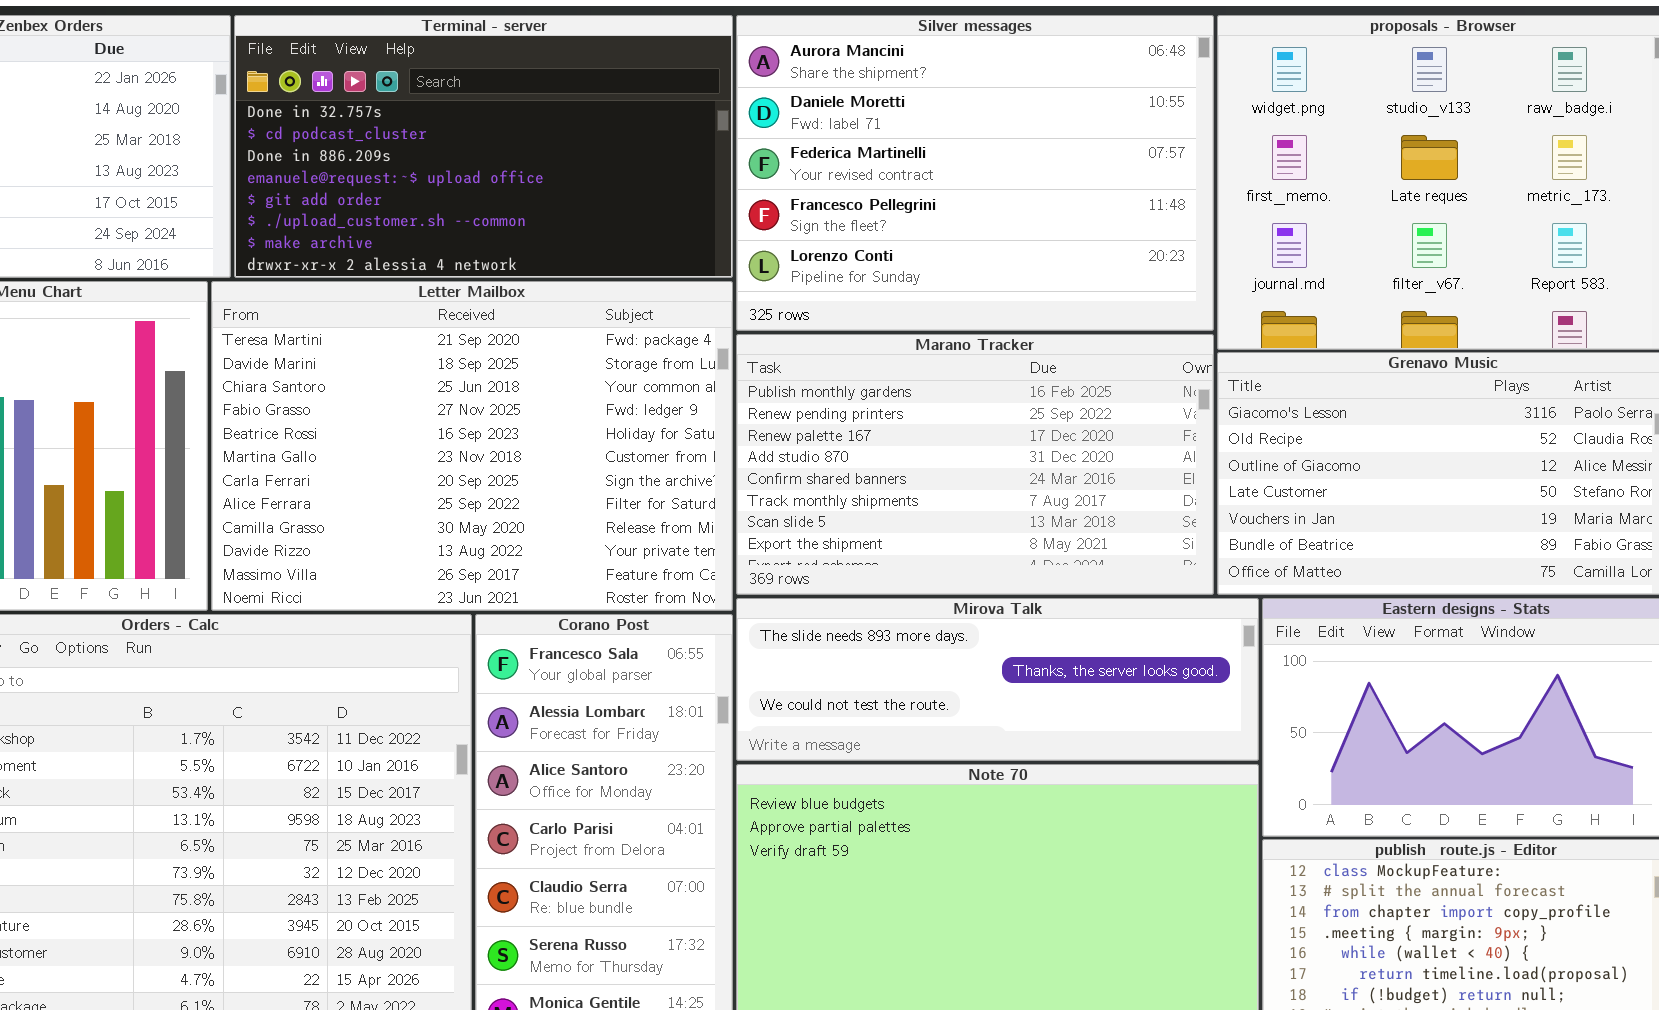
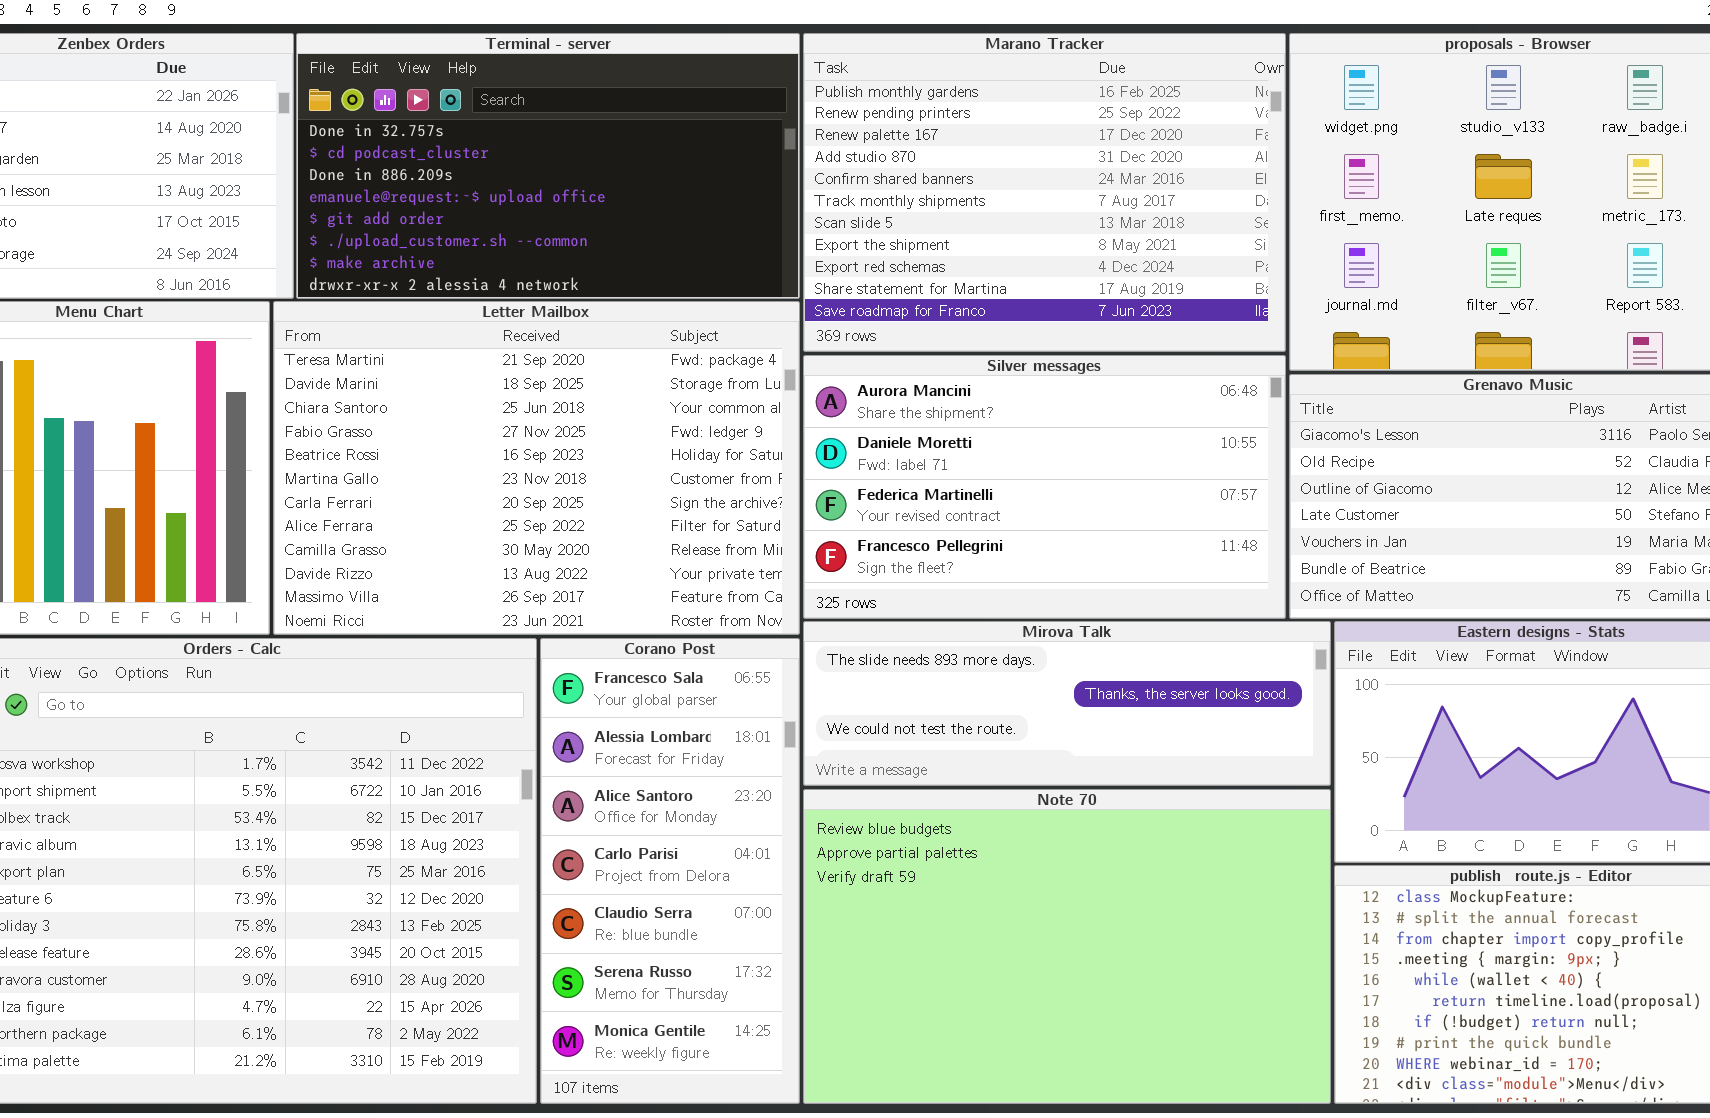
Silver messages: [736,15,1214,331] -> [803,355,1286,619], moved, resized
Marano Tracker: [736,334,1214,595] -> [803,33,1286,352], moved, resized

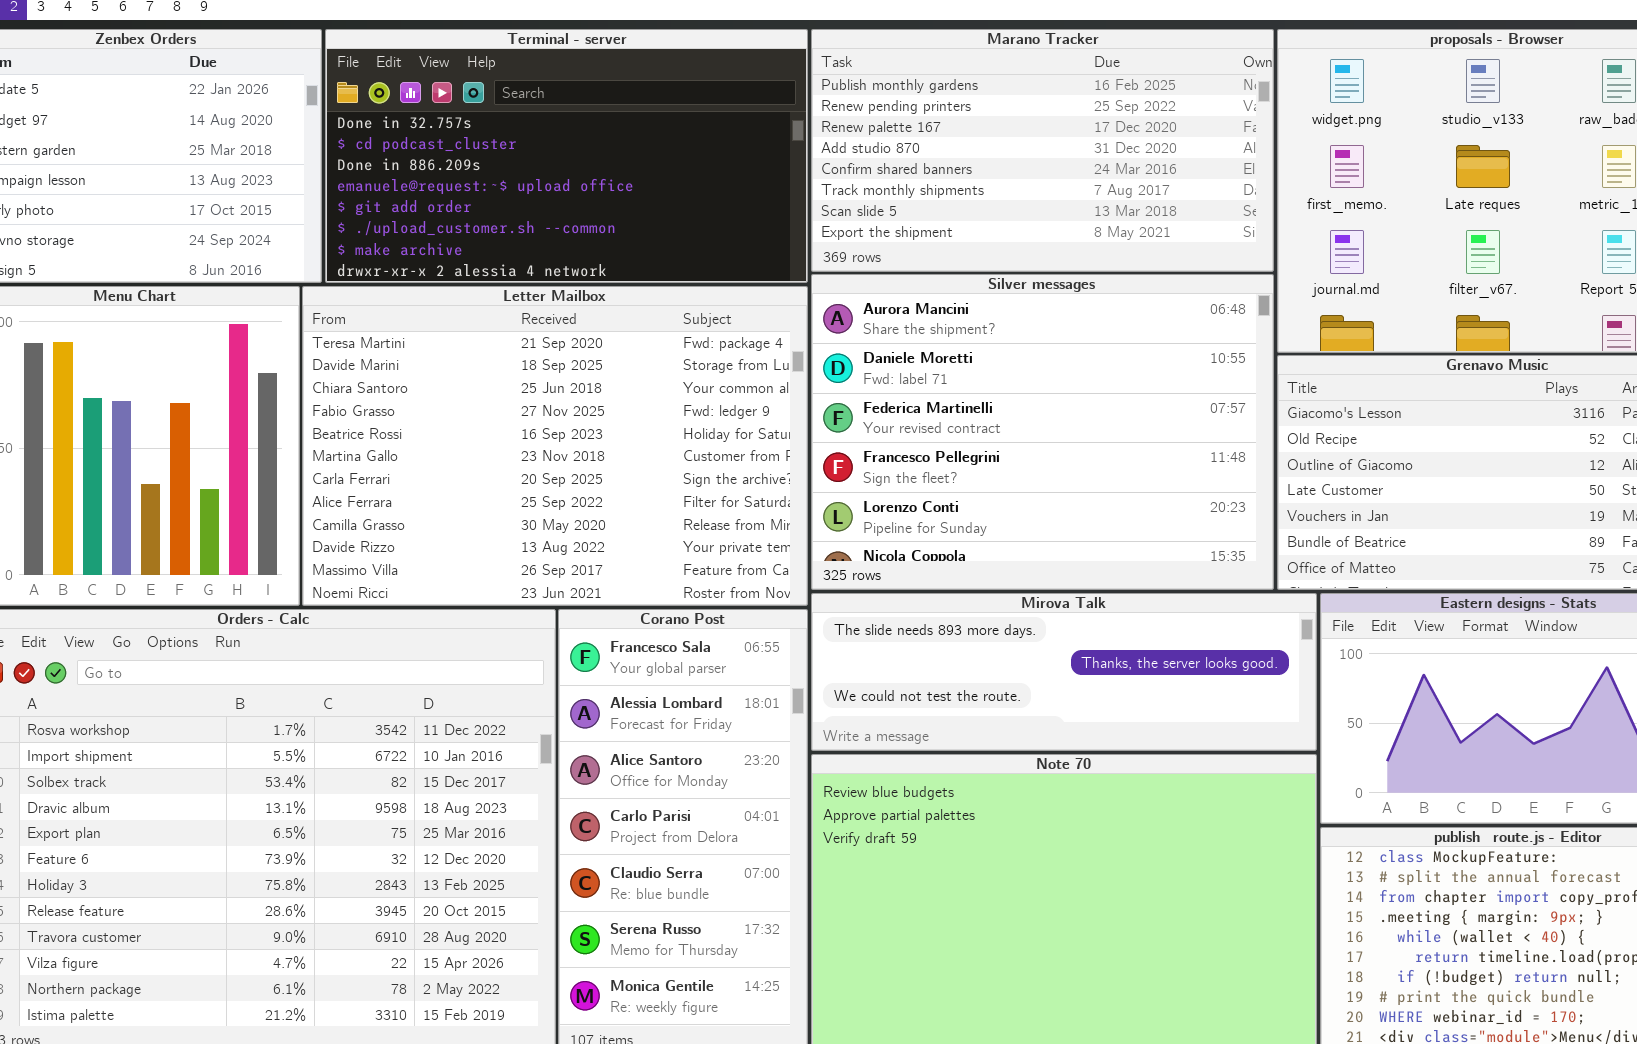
Marano Tracker: [803,33,1286,352] -> [811,29,1274,272], resized
Silver messages: [803,355,1286,619] -> [811,274,1274,590], resized

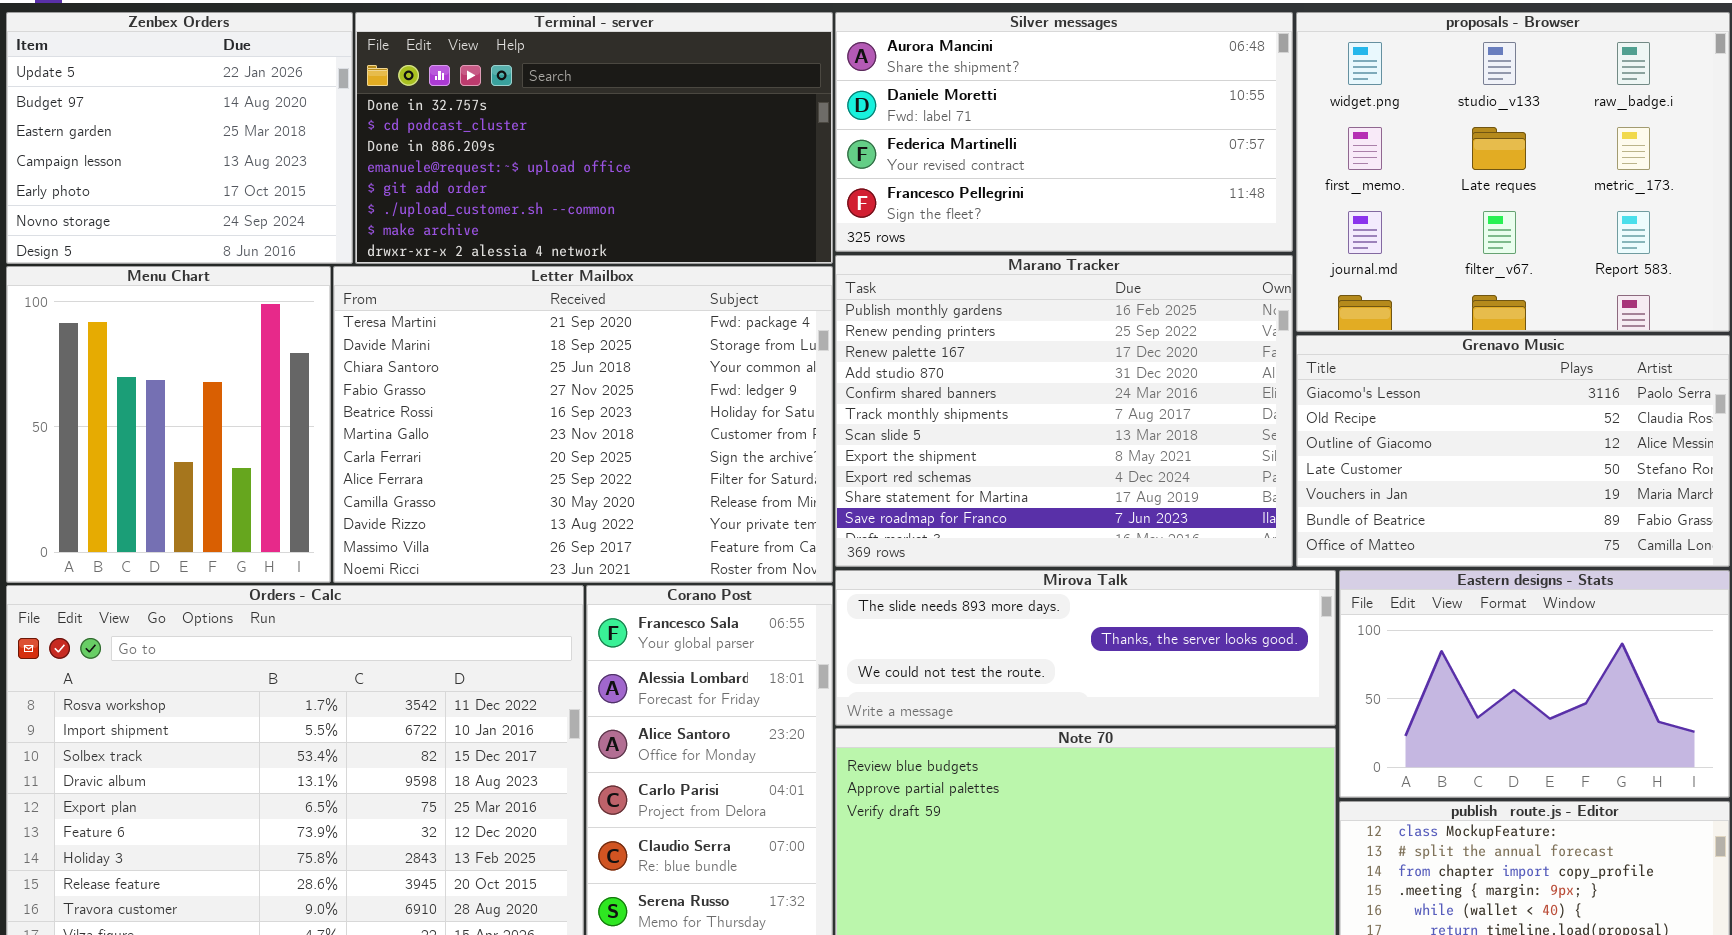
Marano Tracker: [811,29,1274,272] -> [835,255,1293,567], moved, resized
Silver messages: [811,274,1274,590] -> [835,12,1293,252], moved, resized

